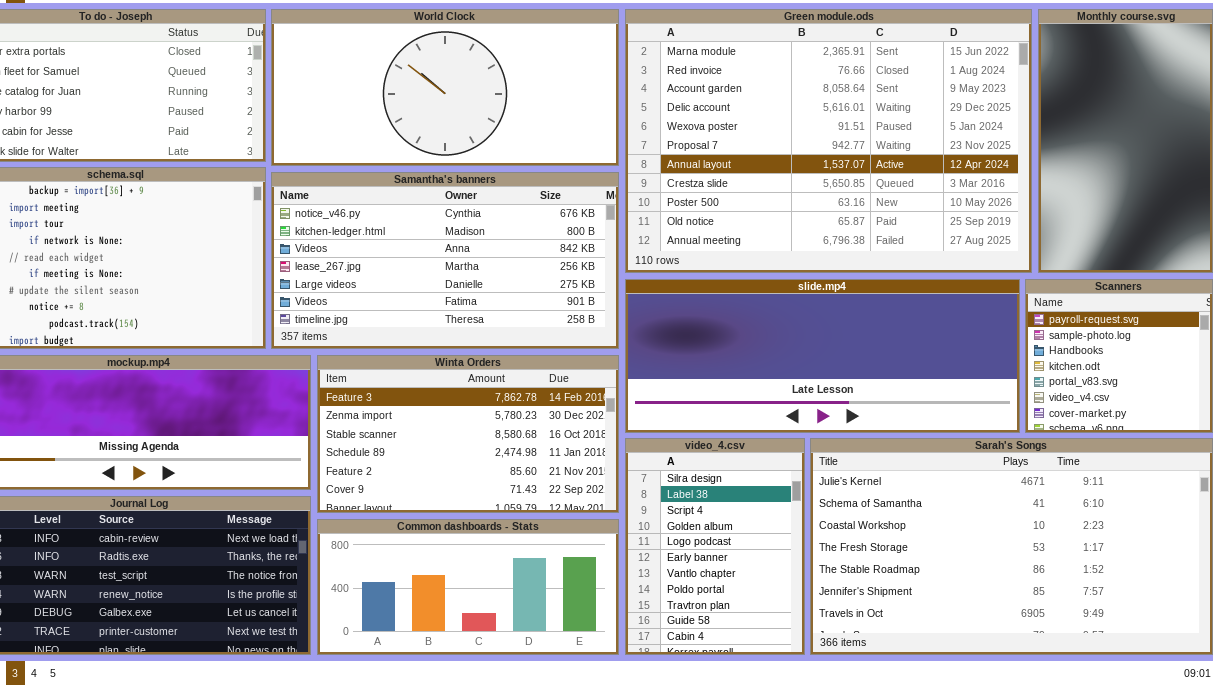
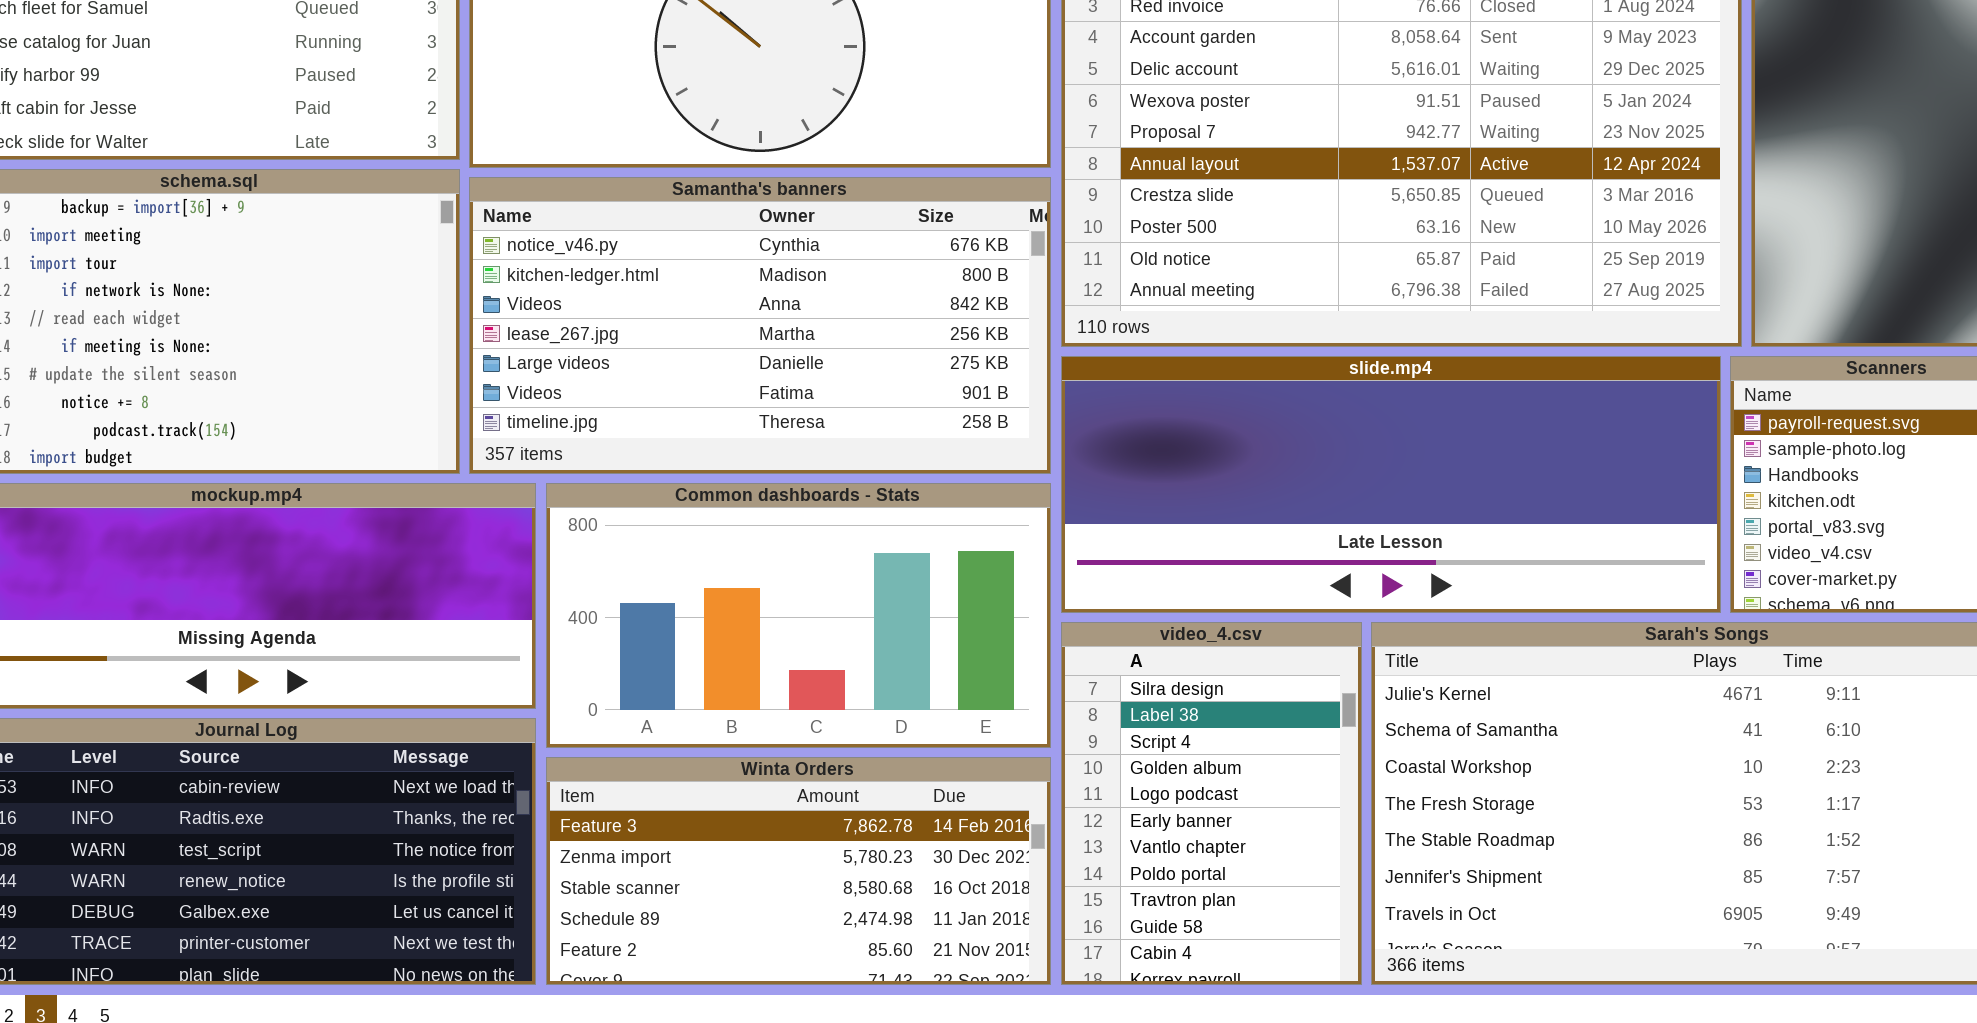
Winta Orders: [317,355,619,513] -> [546,757,1051,985], moved, resized
Common dashboards - Stats: [317,519,619,655] -> [546,483,1051,748], moved, resized

